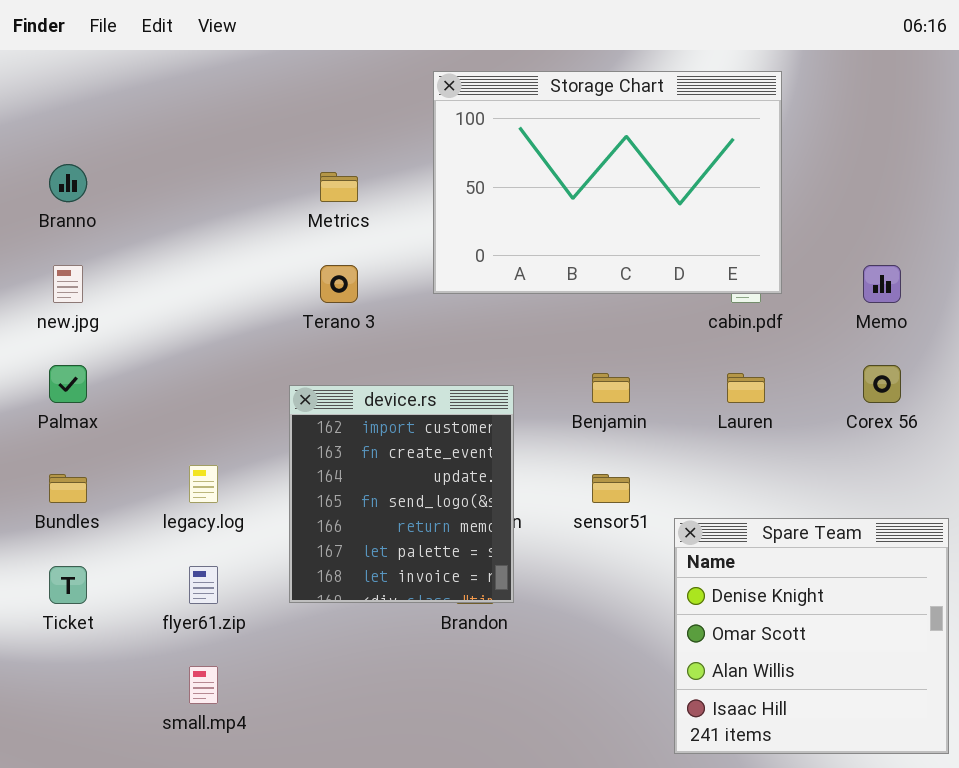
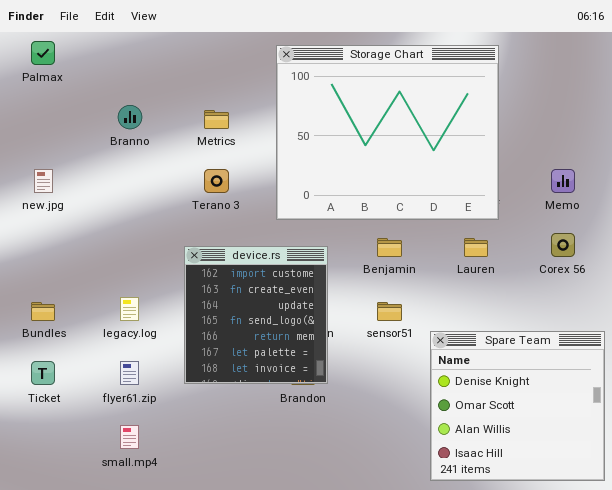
Storage Chart: [433,71,782,294] -> [276,45,499,220], resized
Branno: [49,164,87,202] -> [118,105,142,129], moved
Palmax: [49,365,87,403] -> [31,41,55,65], moved

